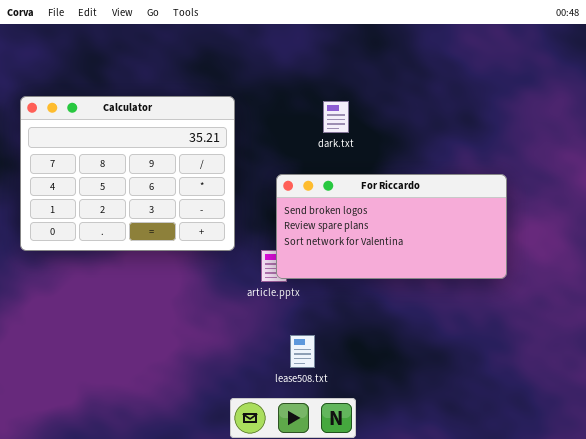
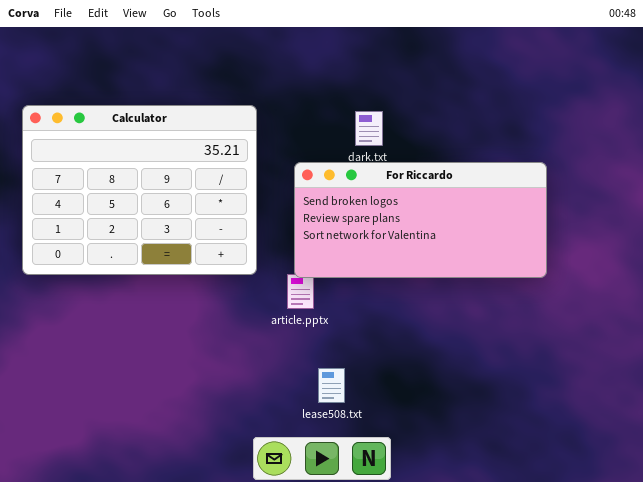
For Riccardo: [276,174,507,279] -> [294,162,547,278], moved

